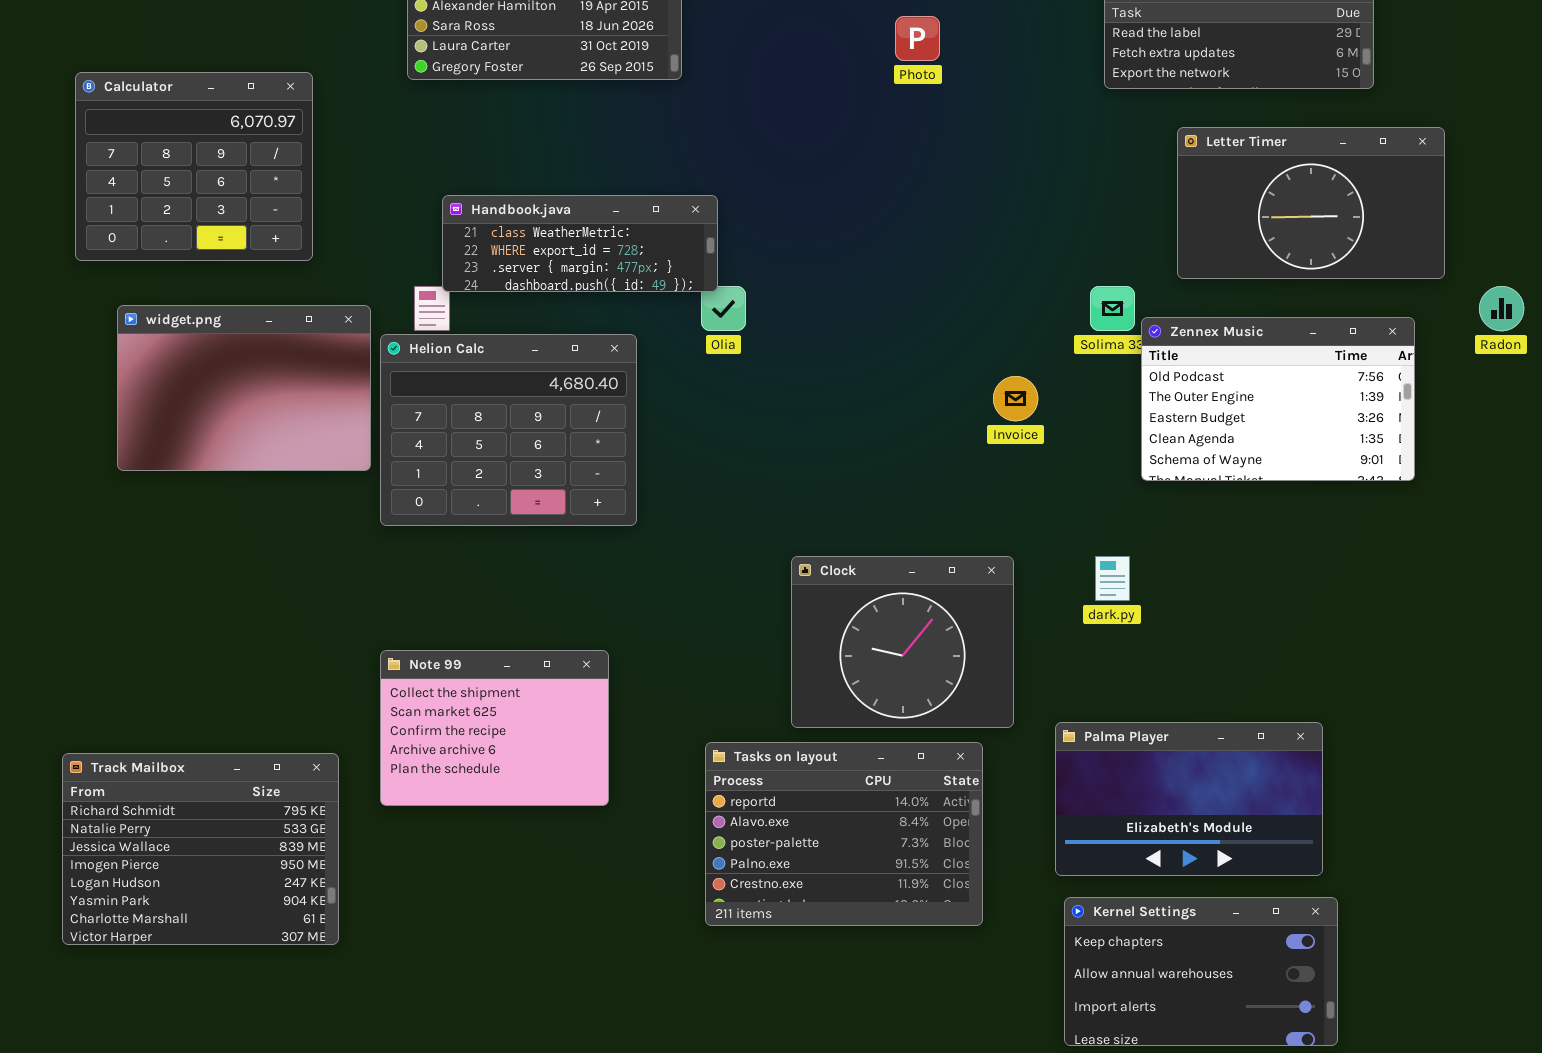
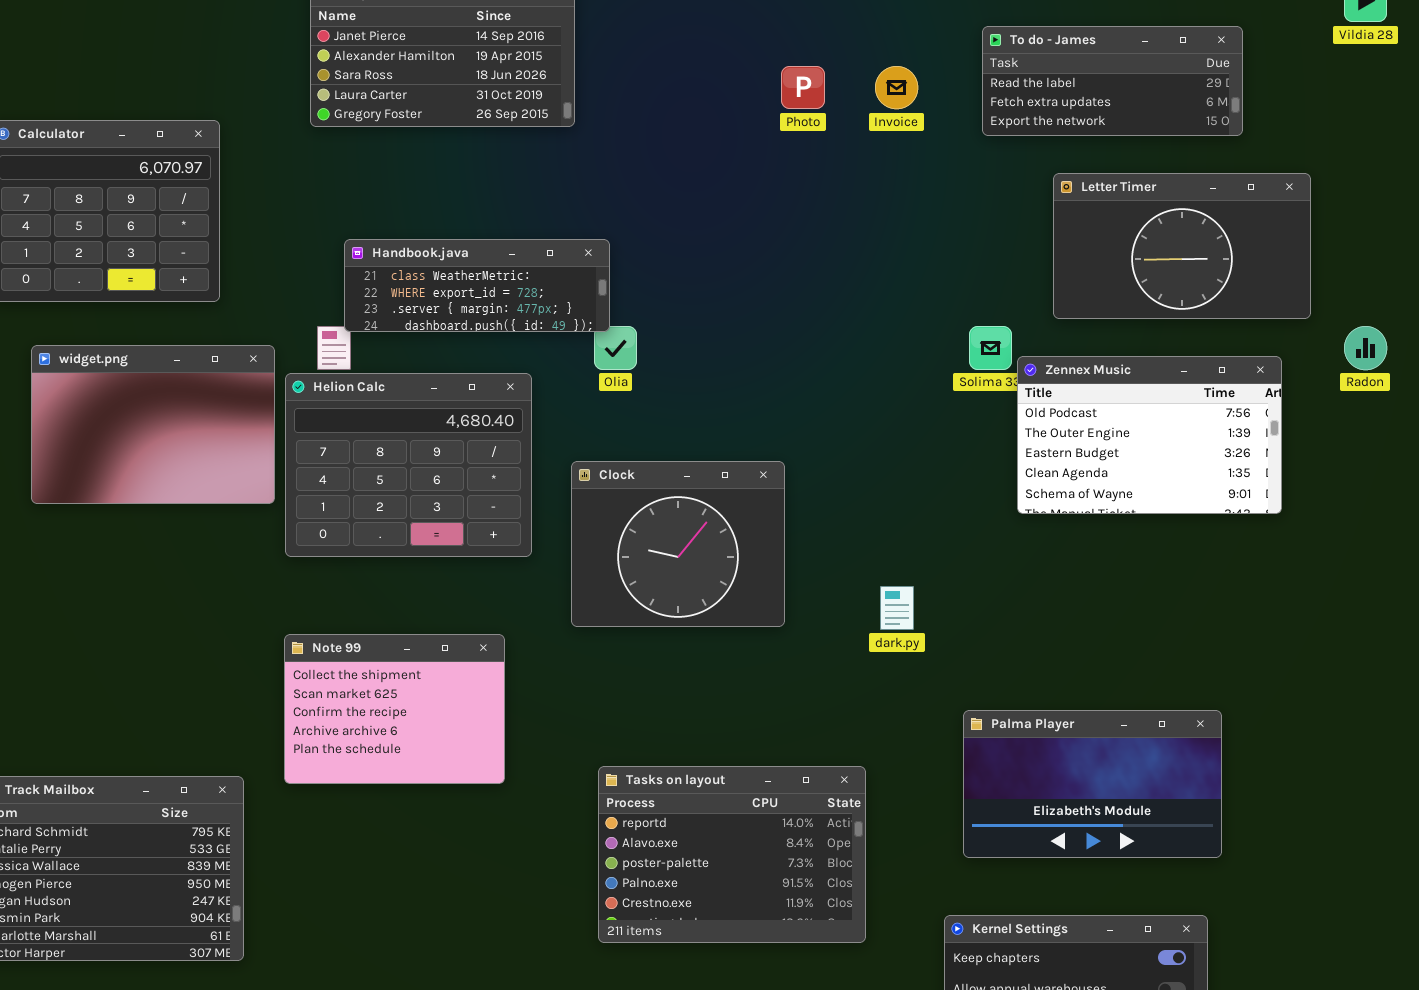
Invoice: [993,376,1038,421] -> [875,66,918,109], moved
Clock: [791,556,1014,728] -> [571,461,785,627], moved
dark.py: [1095,556,1130,601] -> [880,586,914,630], moved
Note 99: [380,650,609,806] -> [284,634,505,784], moved
Palma Player: [1055,722,1323,876] -> [963,710,1222,858], moved

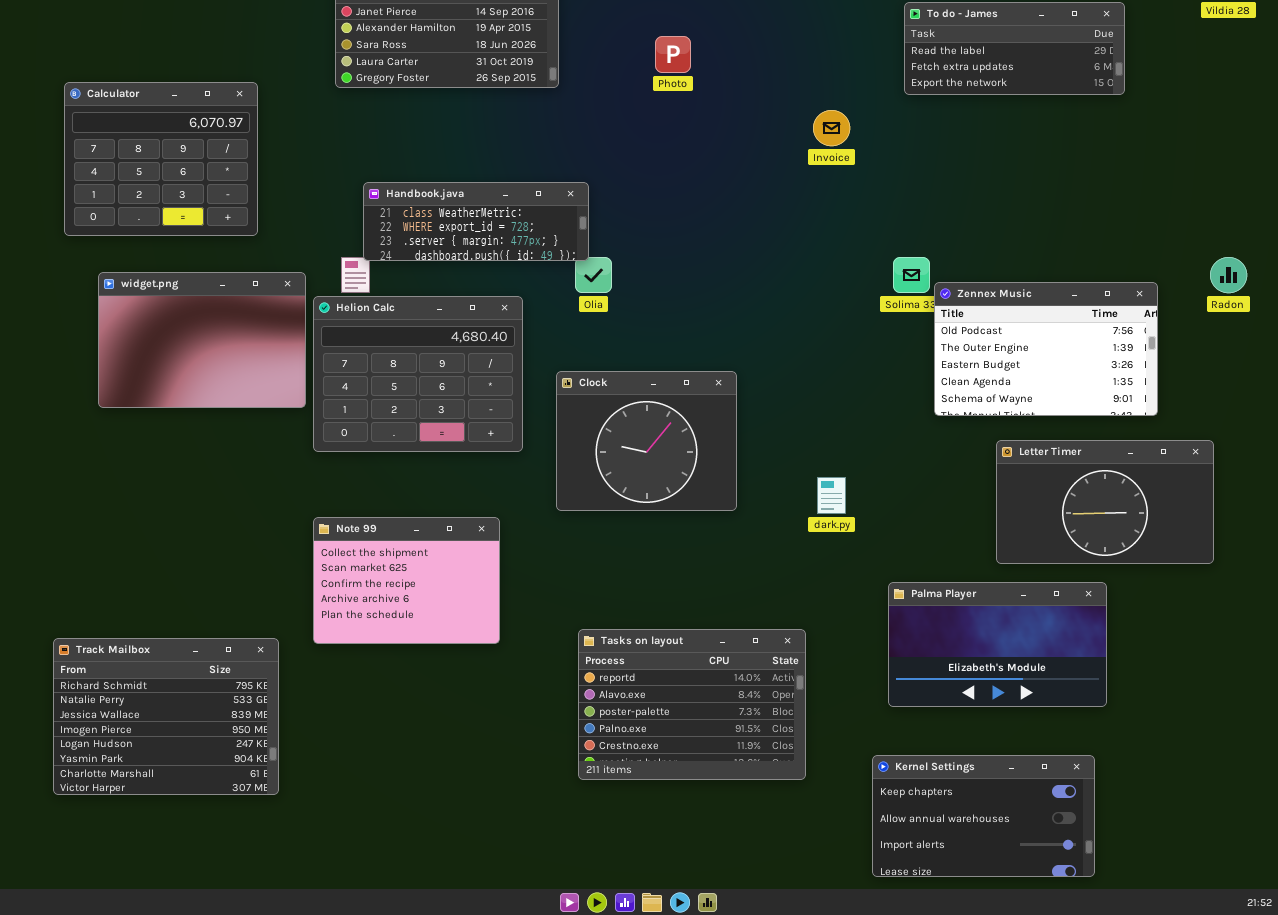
Photo: [781,66,825,109] -> [655,36,691,73], moved
Invoice: [875,66,918,109] -> [813,110,850,146], moved
Letter Timer: [1053,173,1311,319] -> [996,440,1214,564], moved

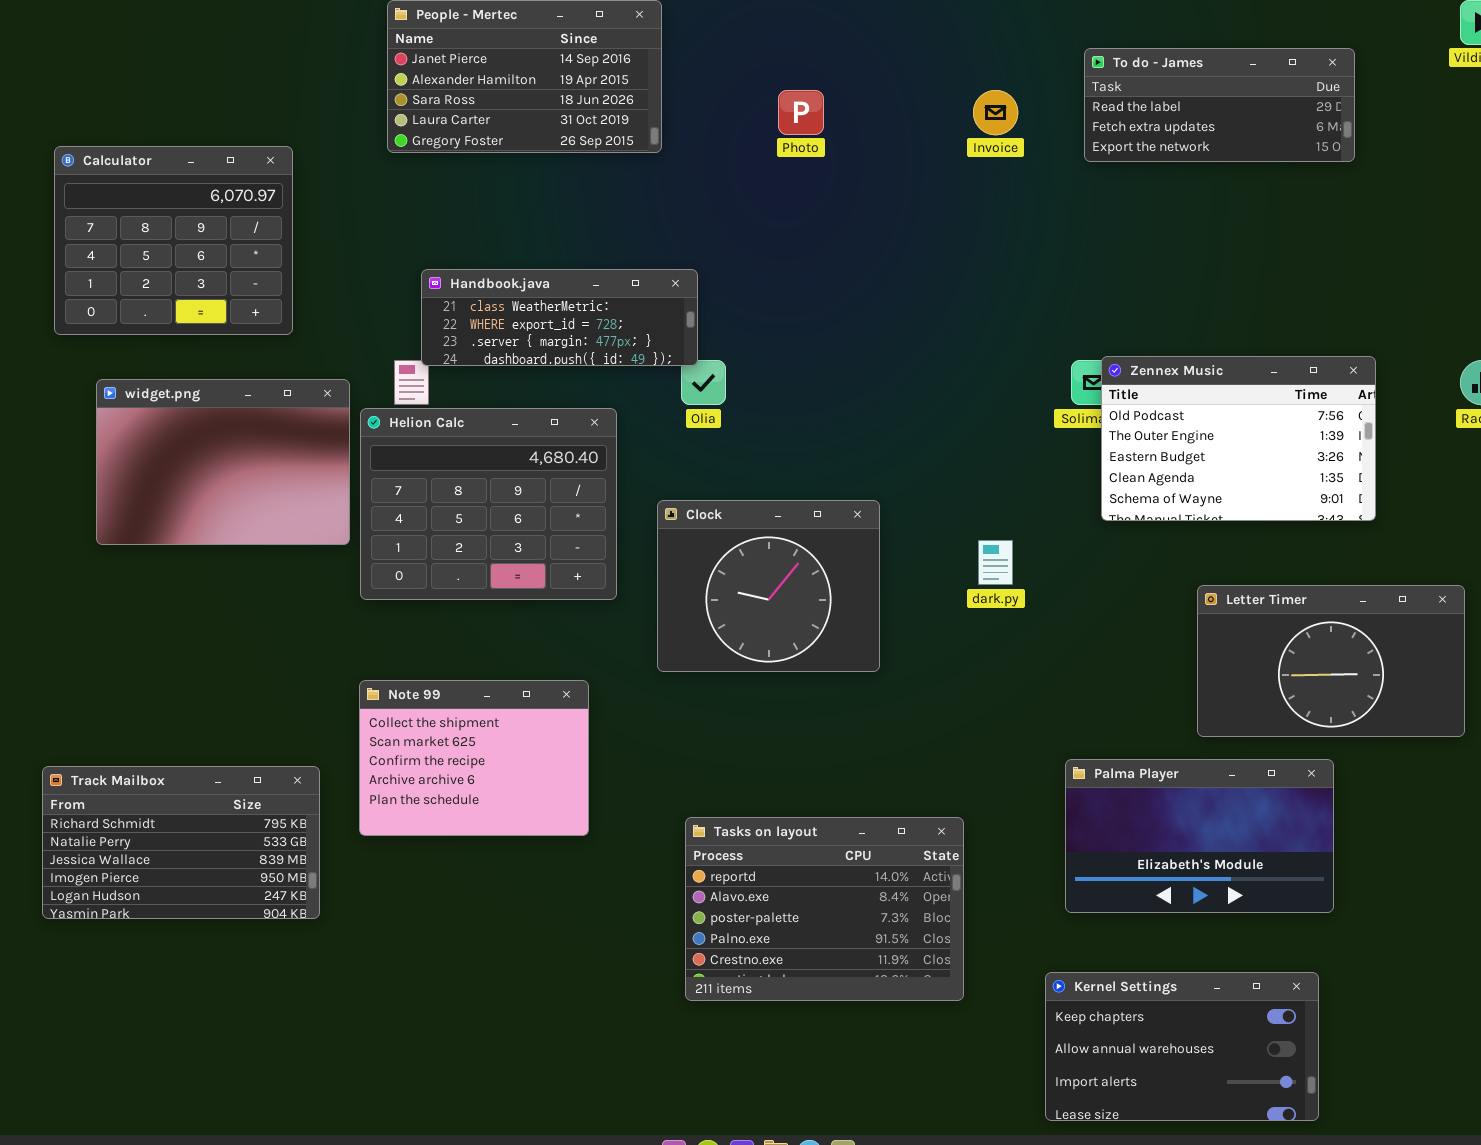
Invoice: [813,110,850,146] -> [973,90,1018,135], moved
Zennex Music: [934,282,1158,416] -> [1101,356,1376,521], moved
dark.py: [817,477,846,514] -> [978,540,1013,585], moved
Track Mailbox: [53,638,279,795] -> [42,766,320,919], moved, resized

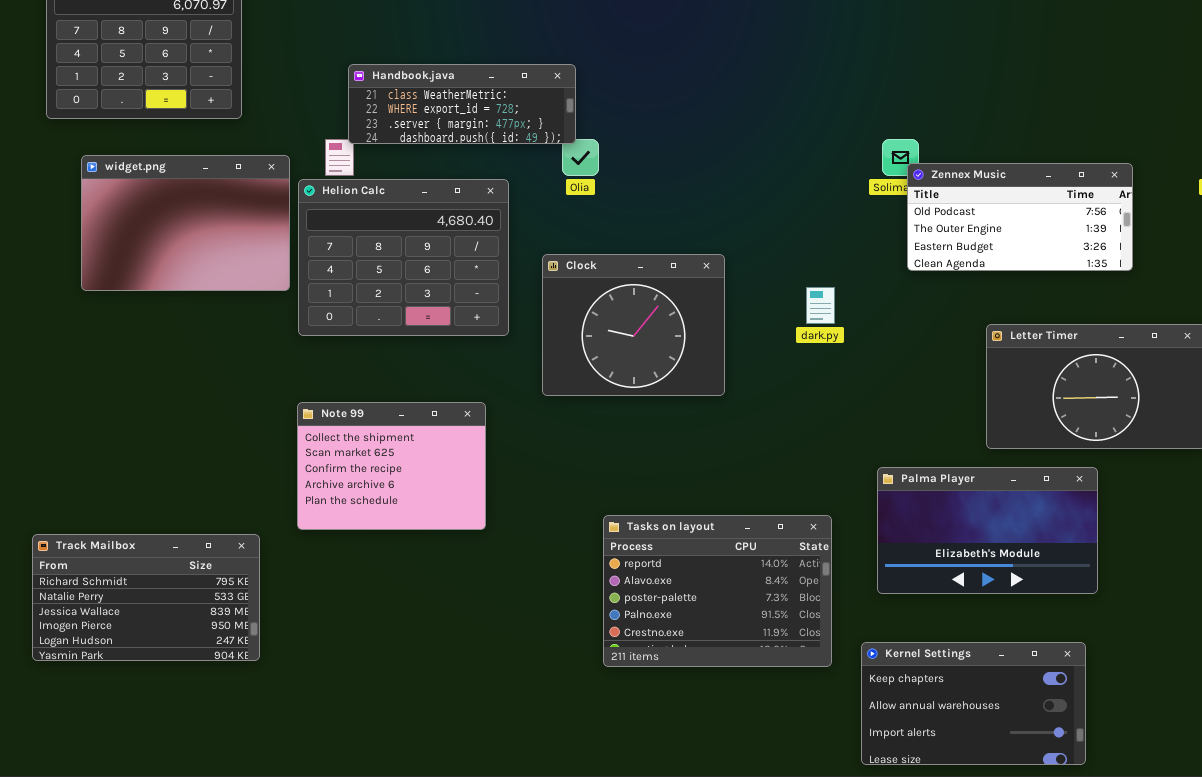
Zennex Music: [1101,356,1376,521] -> [907,163,1133,271], resized
Track Mailbox: [42,766,320,919] -> [32,534,260,661], moved
Tasks on layout: [685,817,964,1001] -> [603,515,832,667], moved

